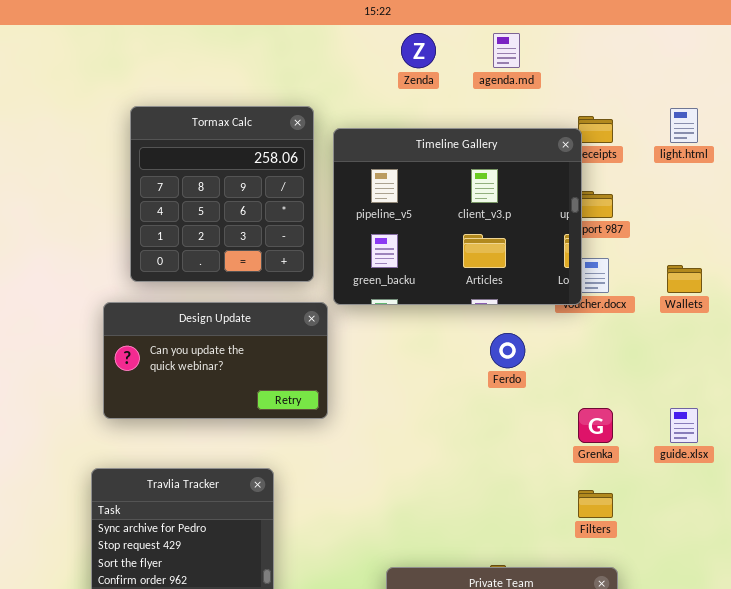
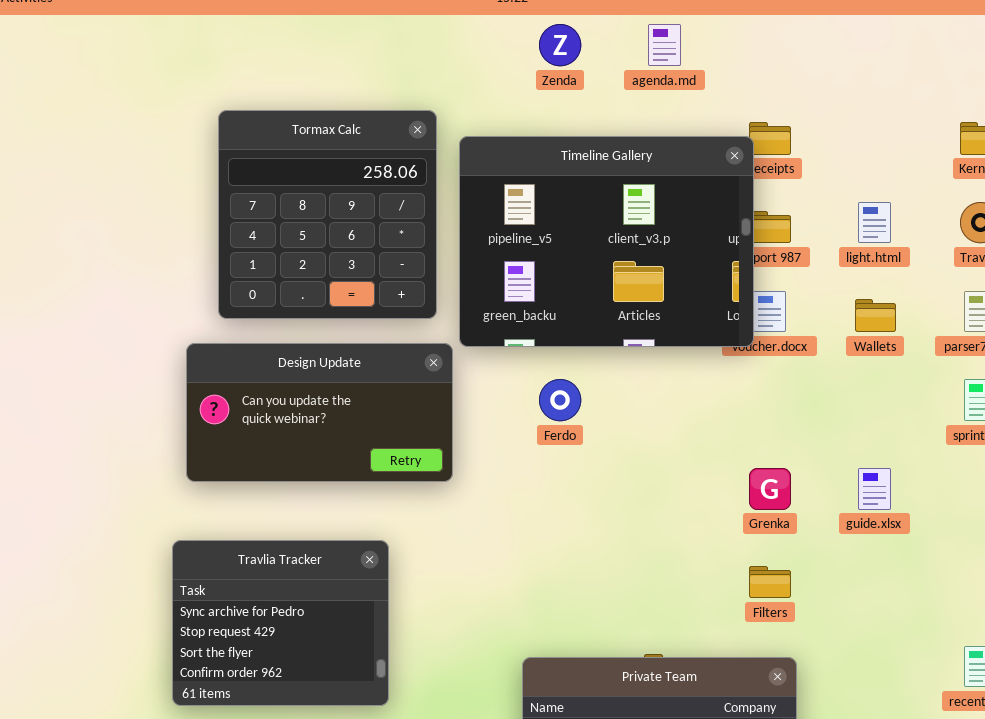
light.html: [670,108,698,143] -> [858,202,891,243], moved
Ferdo: [490,333,525,368] -> [539,379,581,421], moved

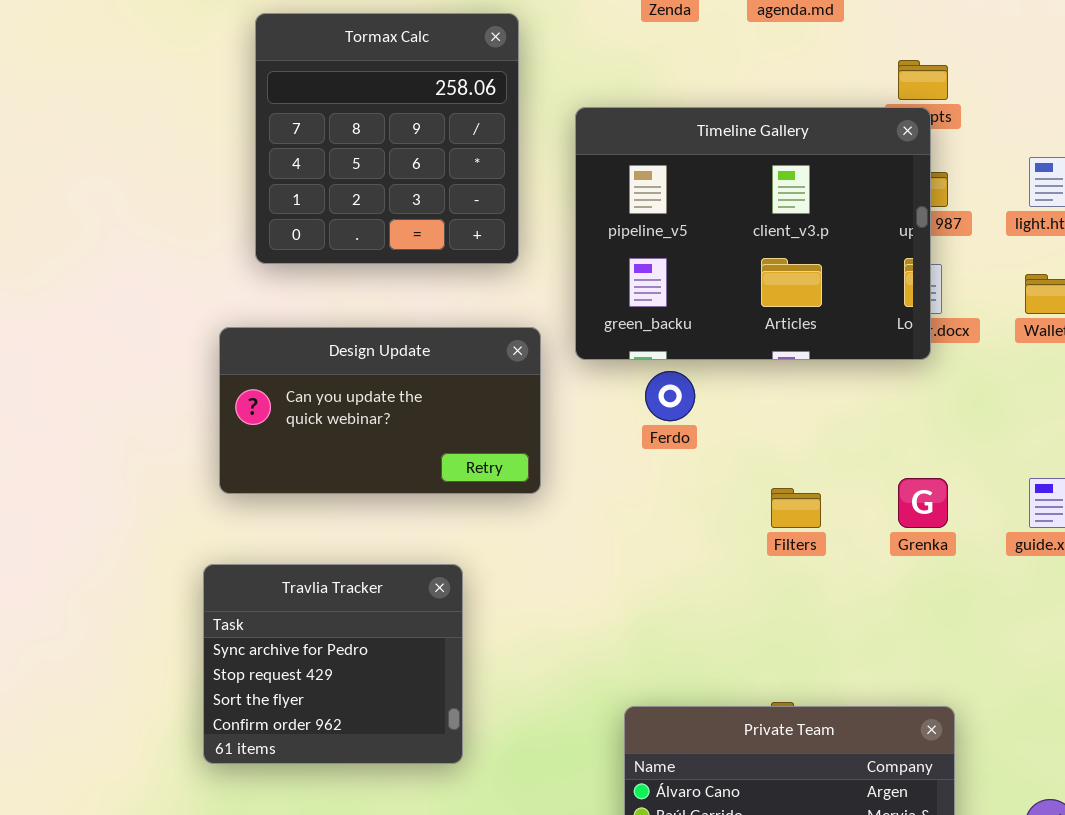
Tormax Calc: [218,110,437,319] -> [255,13,519,264], moved
Timeline Gallery: [459,136,754,347] -> [575,107,931,360], moved
Filters: [749,566,791,598] -> [771,488,821,528], moved

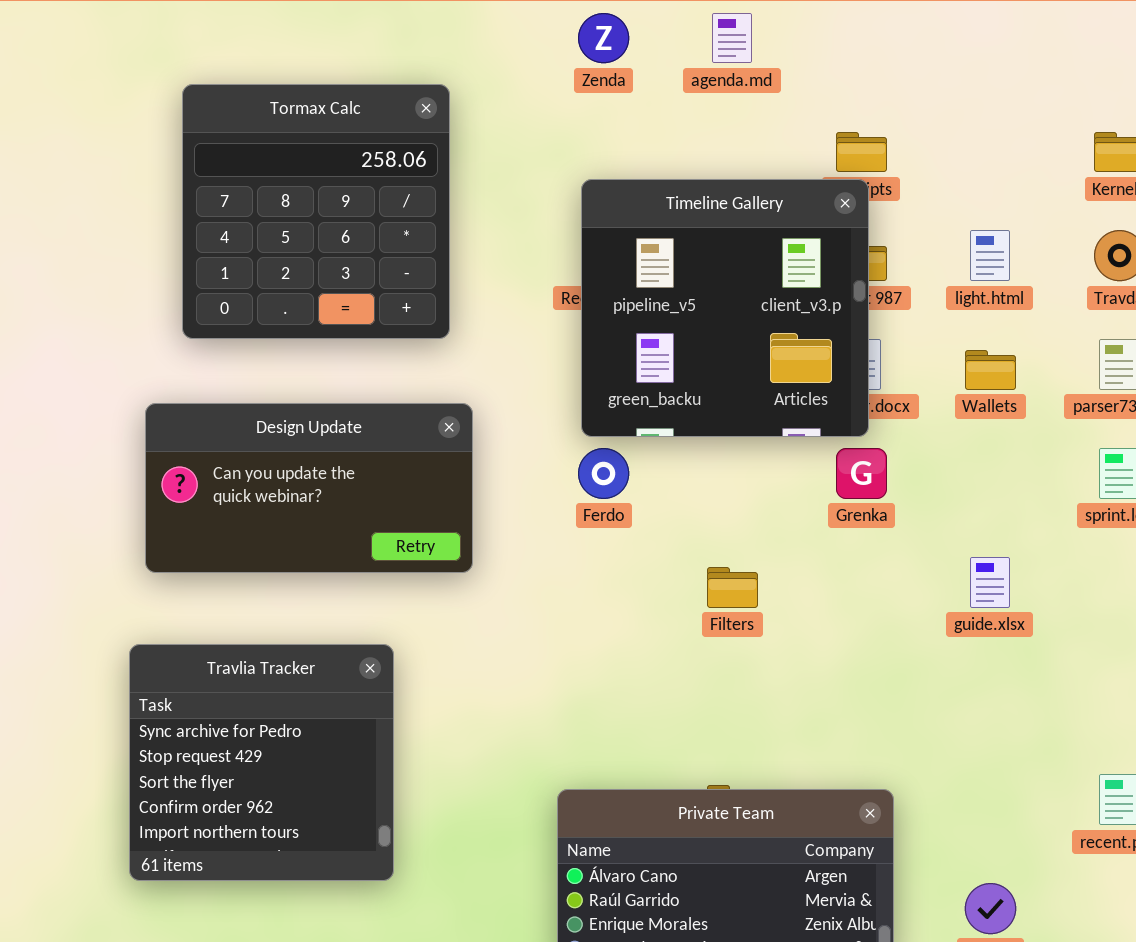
Timeline Gallery: [575,107,931,360] -> [581,179,869,437], resized
Grenka: [898,478,948,528] -> [836,448,887,499], moved
Travlia Tracker: [203,564,463,764] -> [129,644,394,881], resized

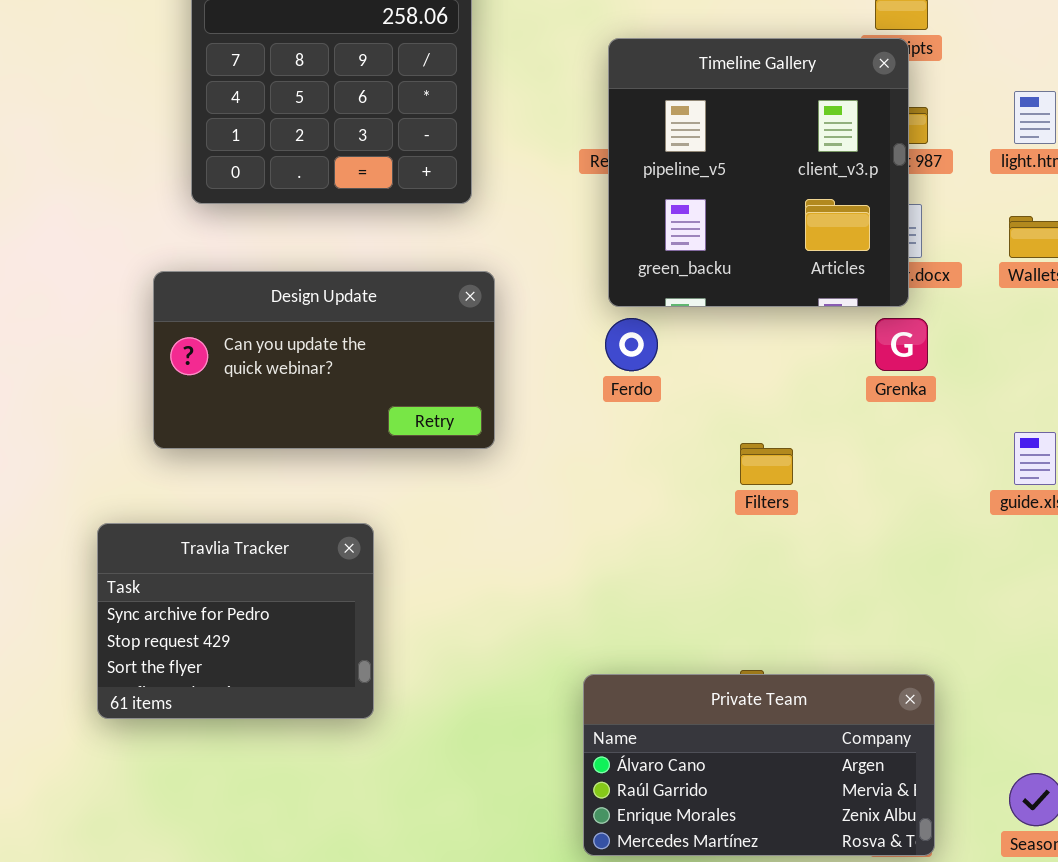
Travlia Tracker: [129,644,394,881] -> [97,523,374,719], moved, resized

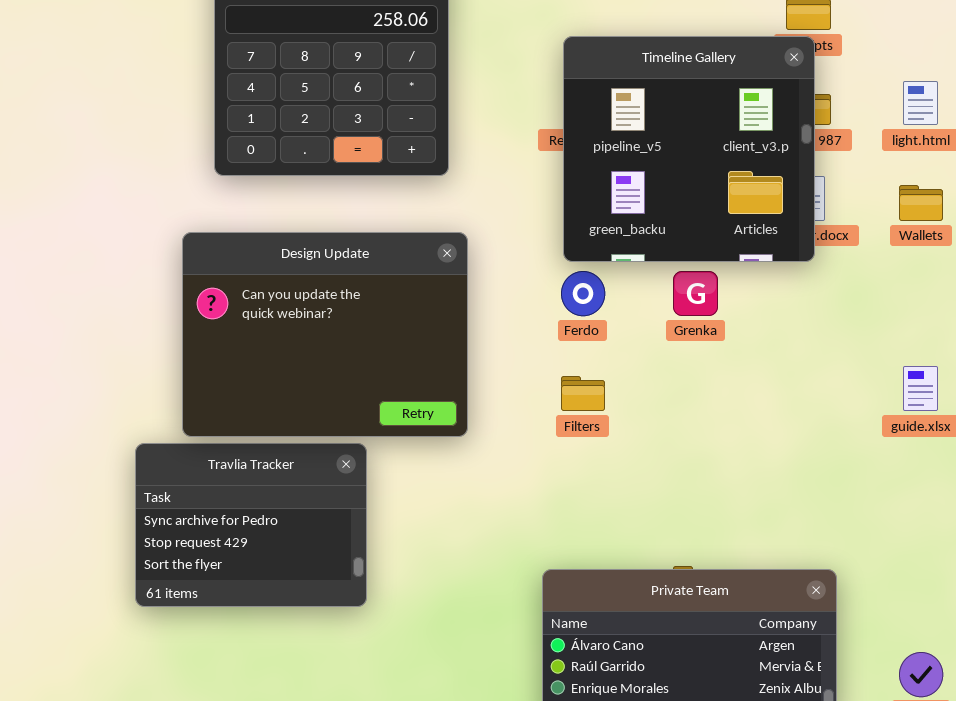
Design Update: [153,271,495,449] -> [182,232,468,437], resized
Grenka: [875,318,928,371] -> [673,271,718,316], moved
Filters: [740,443,793,485] -> [561,376,605,411], moved

